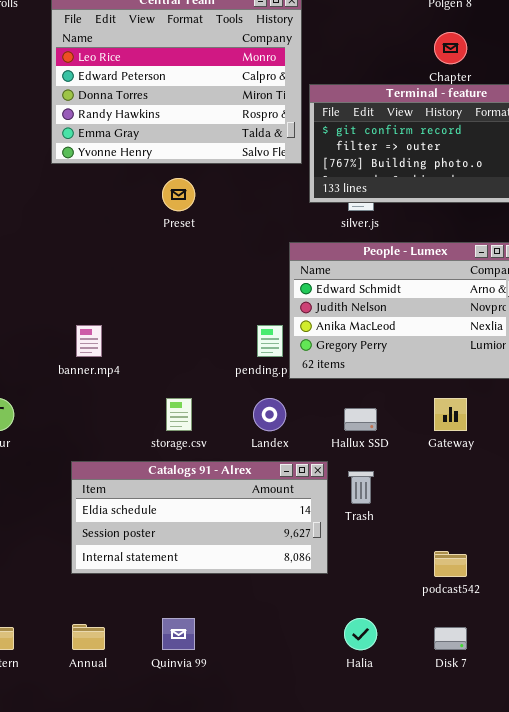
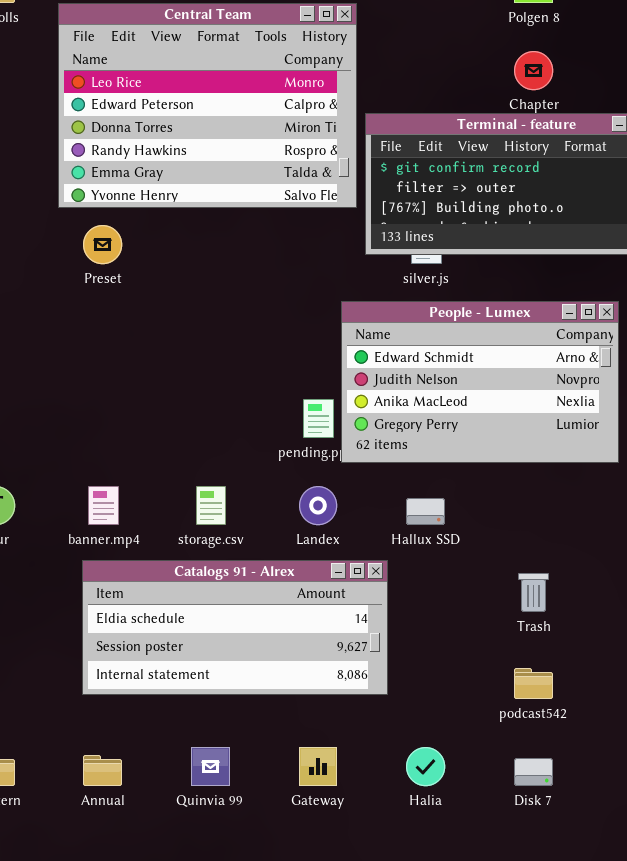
Preset: [162,178,195,211] -> [83,225,122,264], moved
banner.mp4: [76,325,102,357] -> [88,486,119,525], moved
Gateway: [434,398,467,431] -> [299,747,337,786], moved
Trash: [348,471,374,504] -> [518,573,549,612], moved

